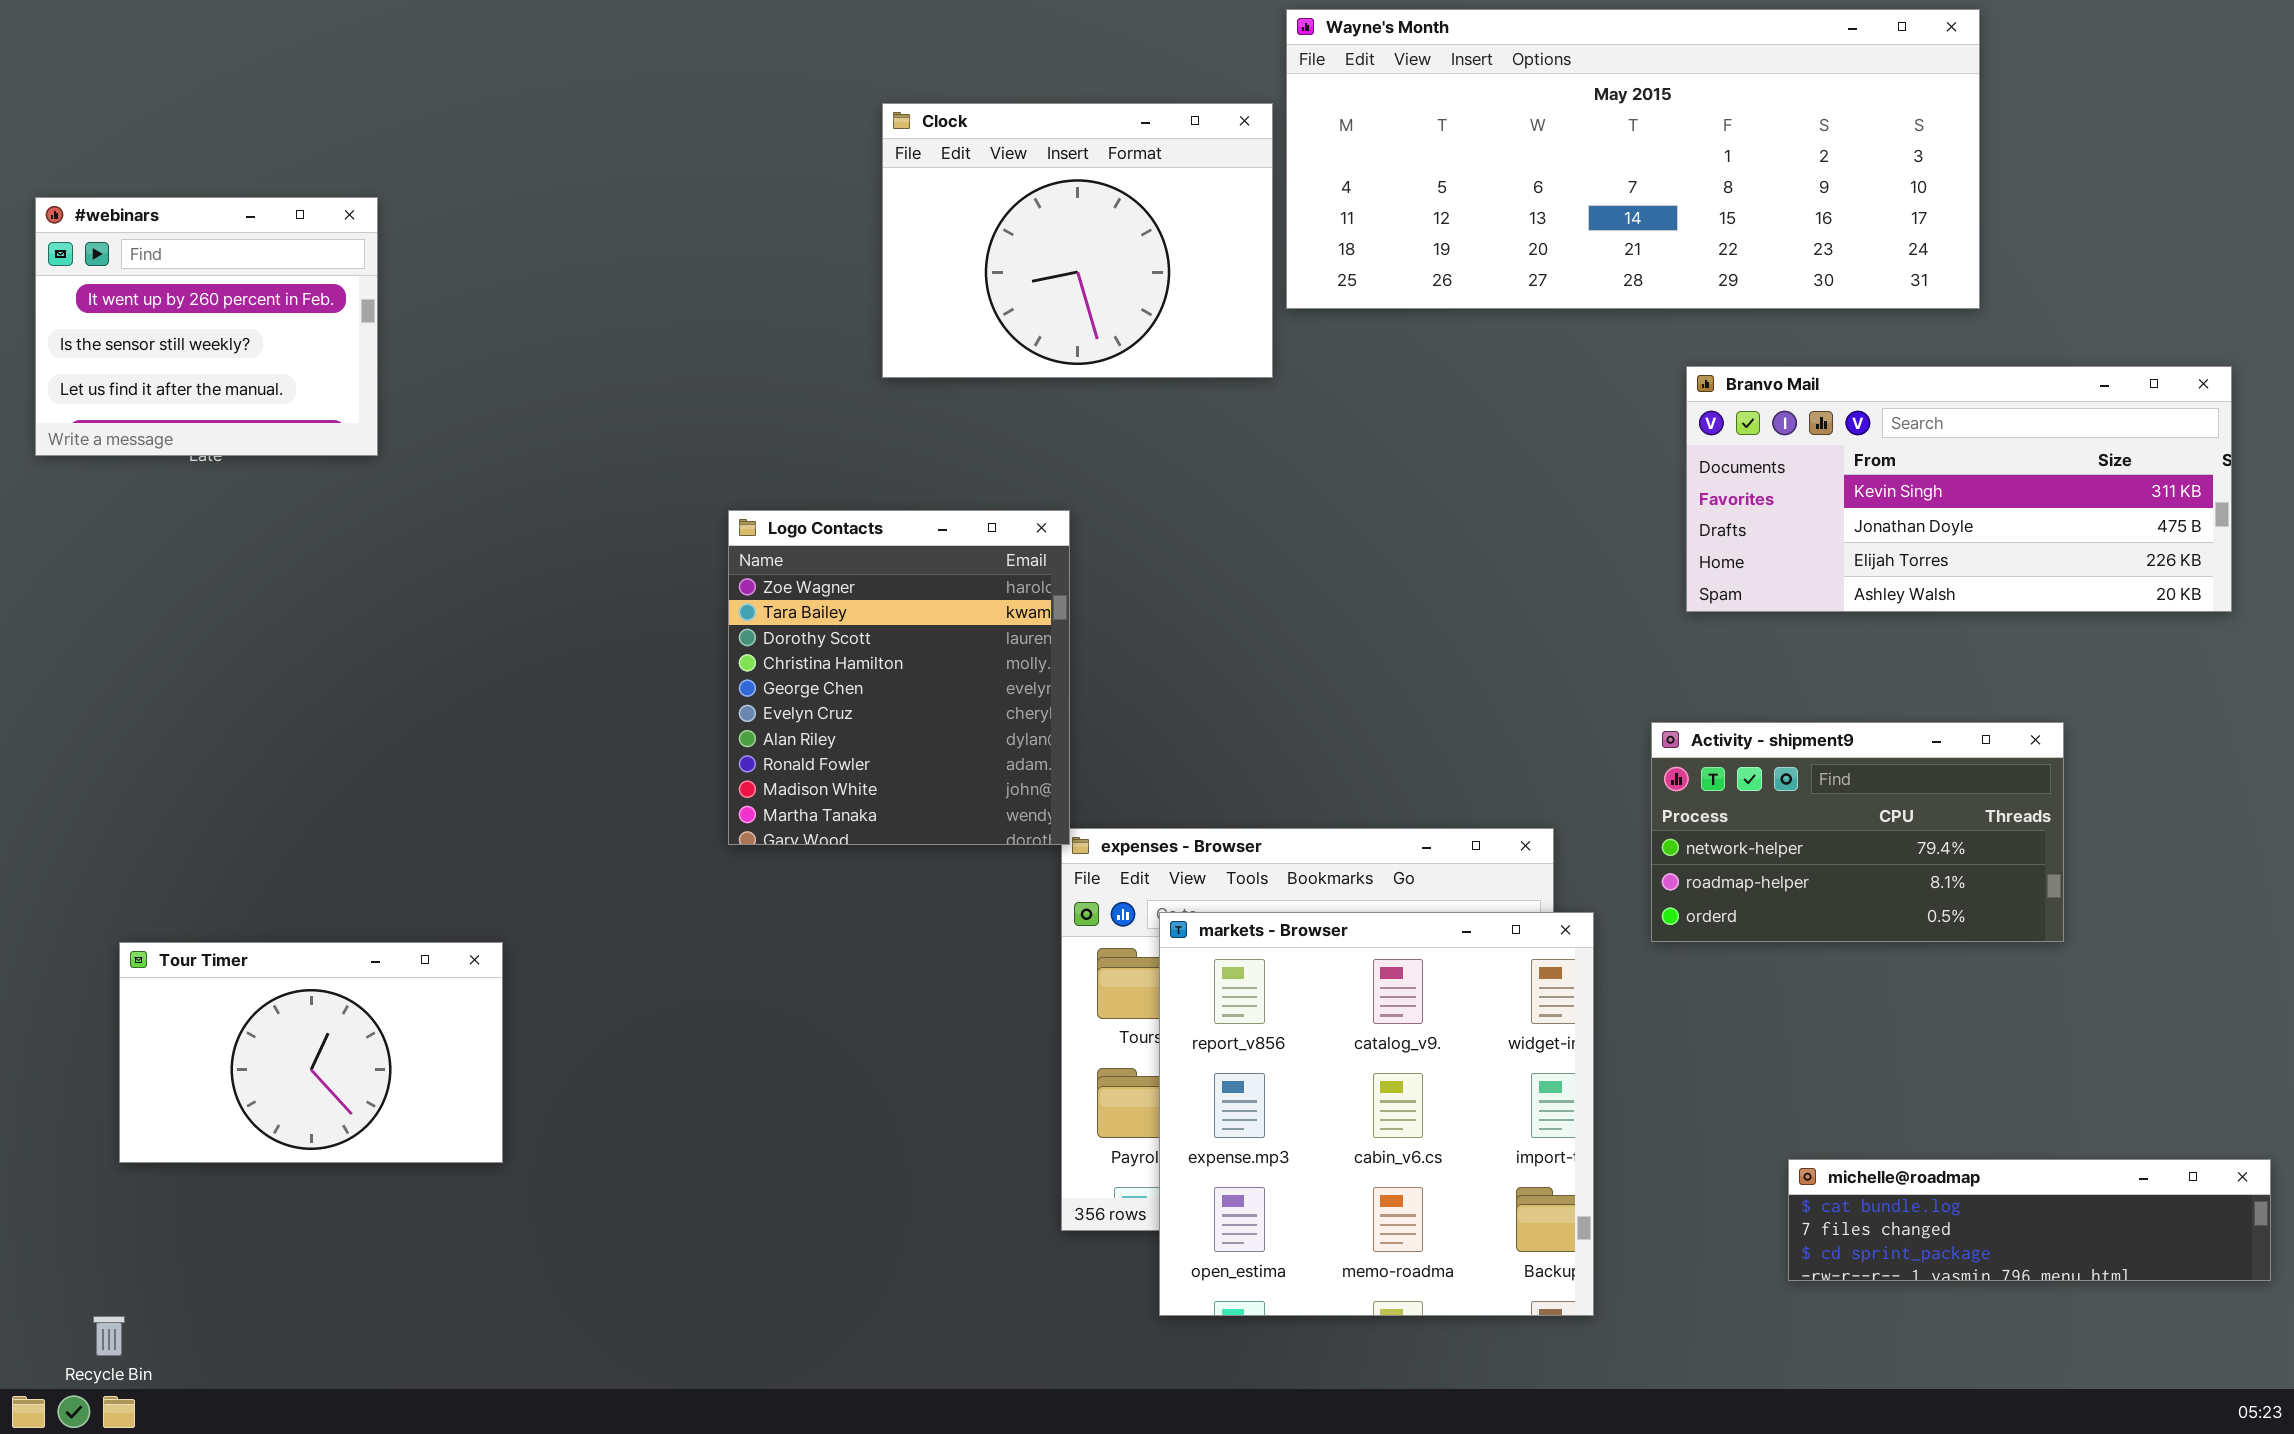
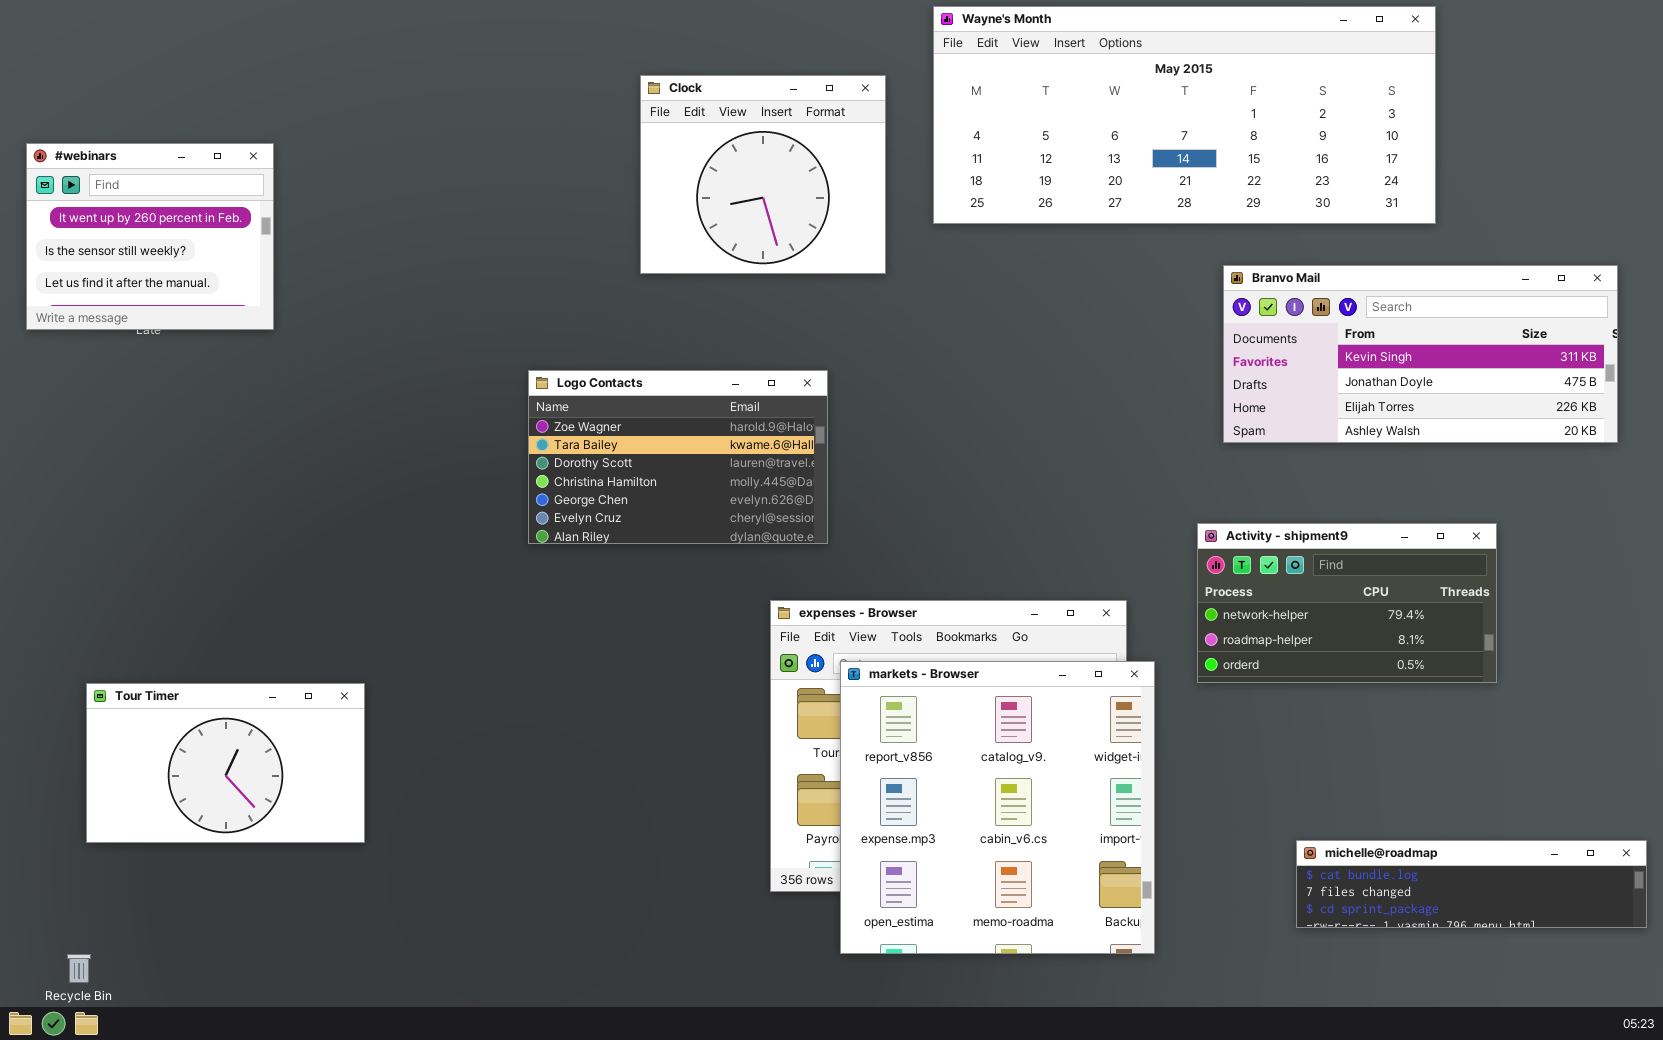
Clock: [882,103,1273,378] -> [640,75,886,274], resized
Logo Contacts: [728,510,1070,845] -> [528,370,828,544], resized

